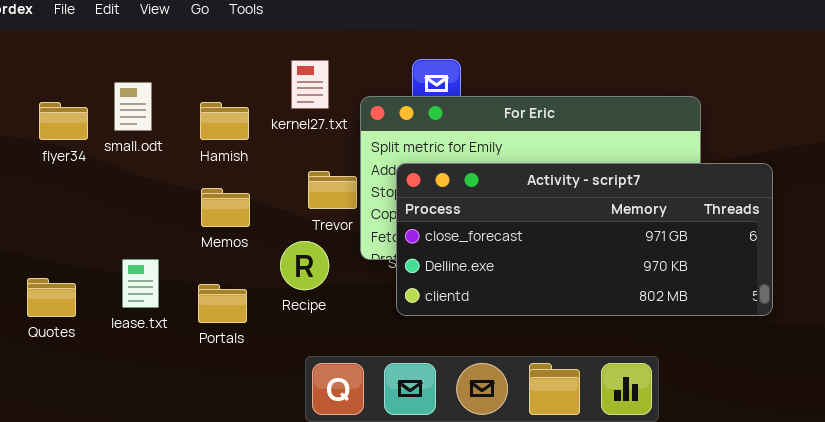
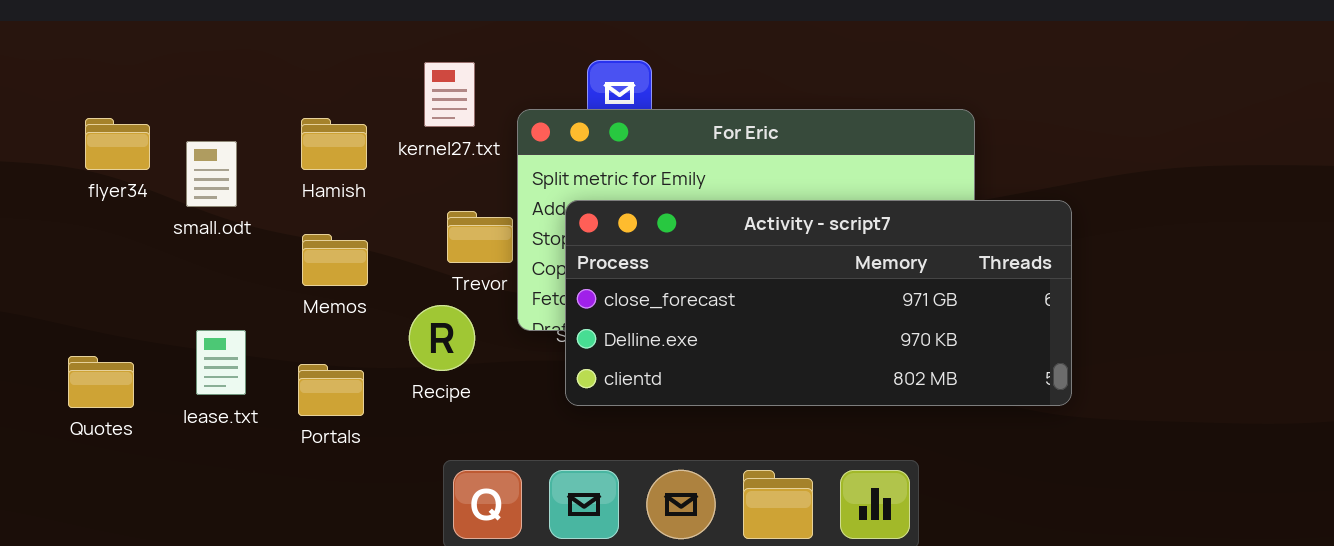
small.odt: [114,82,152,131] -> [186,141,237,207], moved

